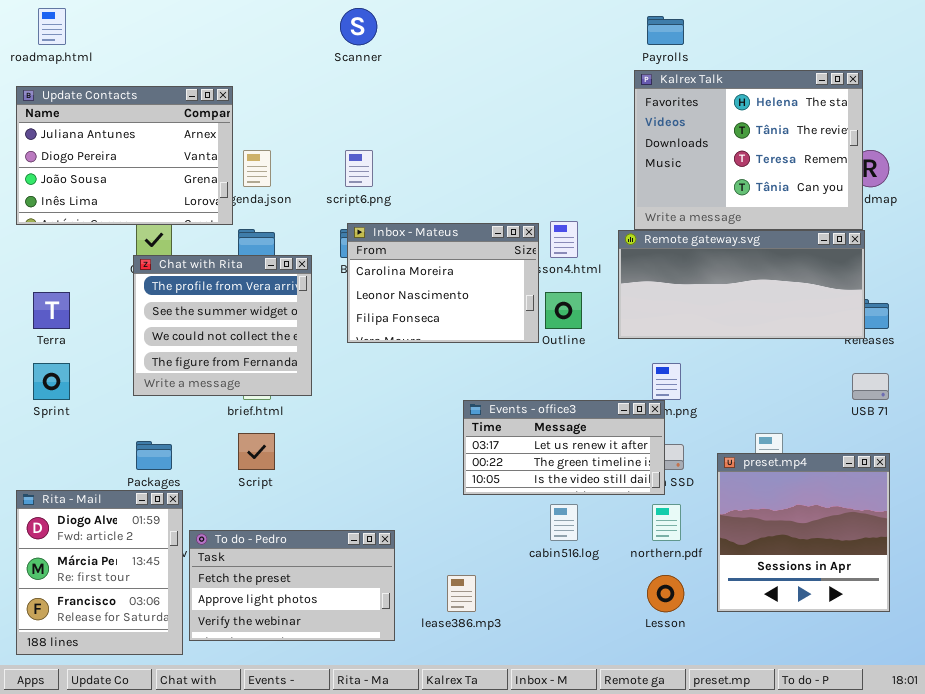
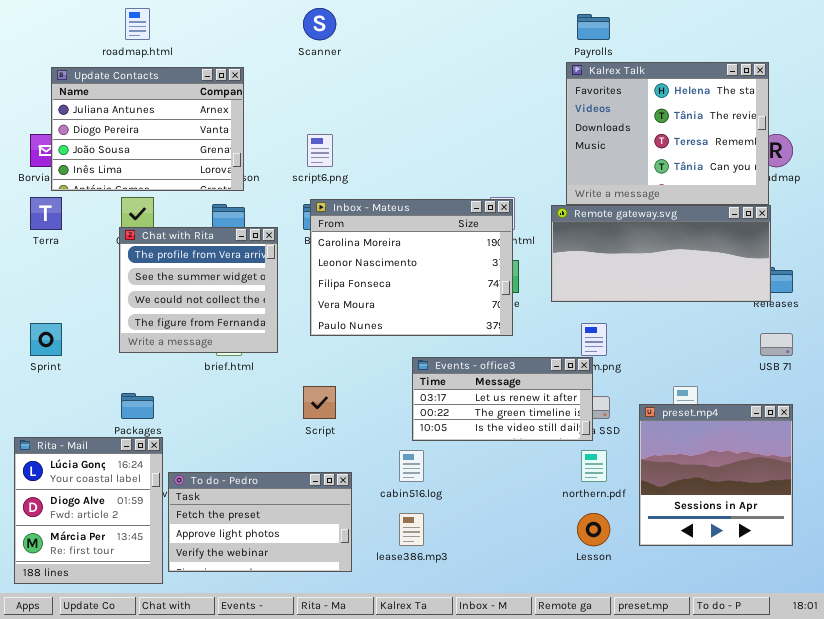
roadmap.html: [38,8,66,45] -> [125,8,150,40], moved
Update Contacts: [16,86,233,225] -> [51,67,244,191], moved
Inbox - Mateus: [347,223,539,343] -> [310,199,513,336], resized
Terra: [33,292,70,329] -> [30,197,62,230], moved
Script: [238,433,275,470] -> [303,386,336,419], moved
Rita - Mail: [16,490,183,655] -> [14,437,163,584], scrolled up 1 row
cabin516.log: [550,504,578,541] -> [399,450,424,482], moved

